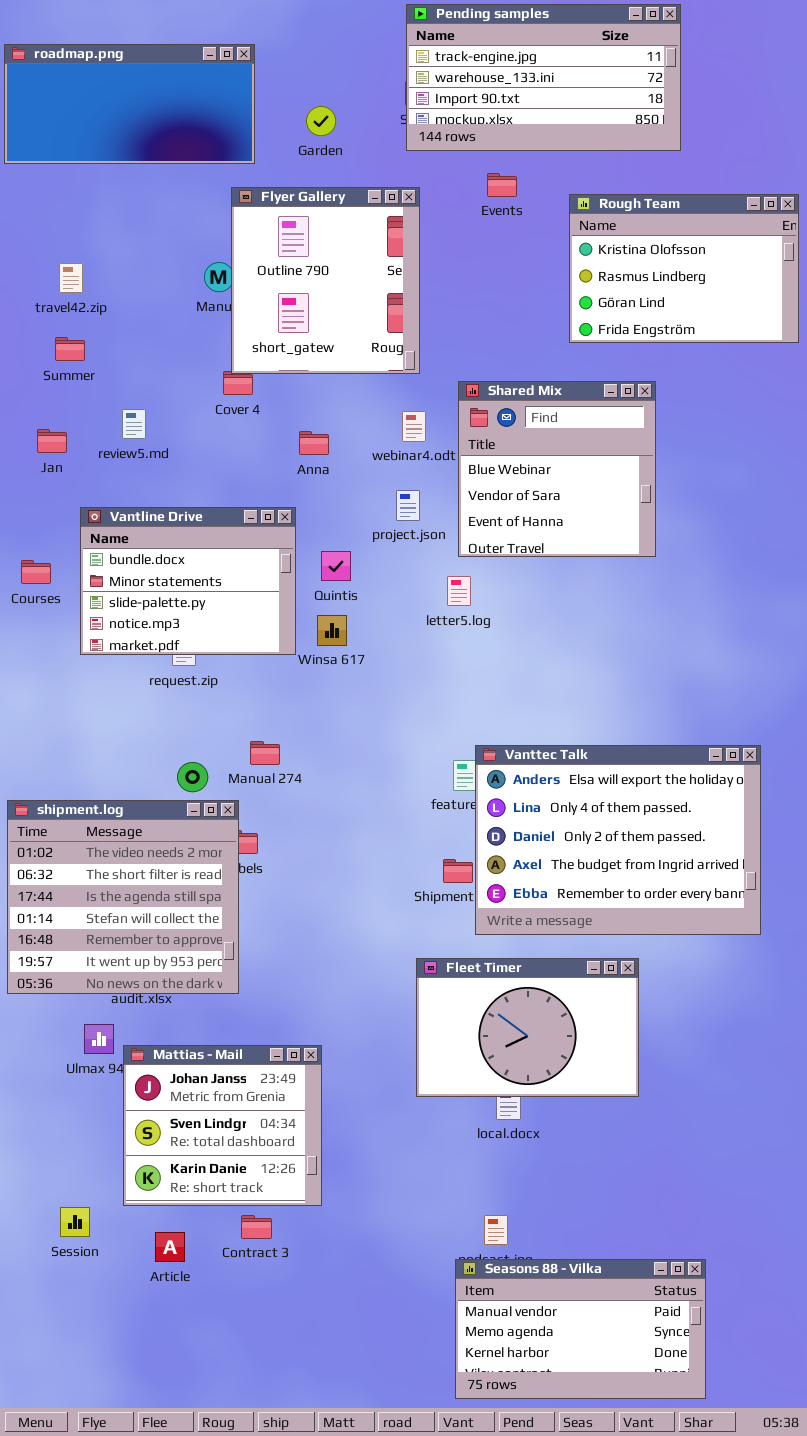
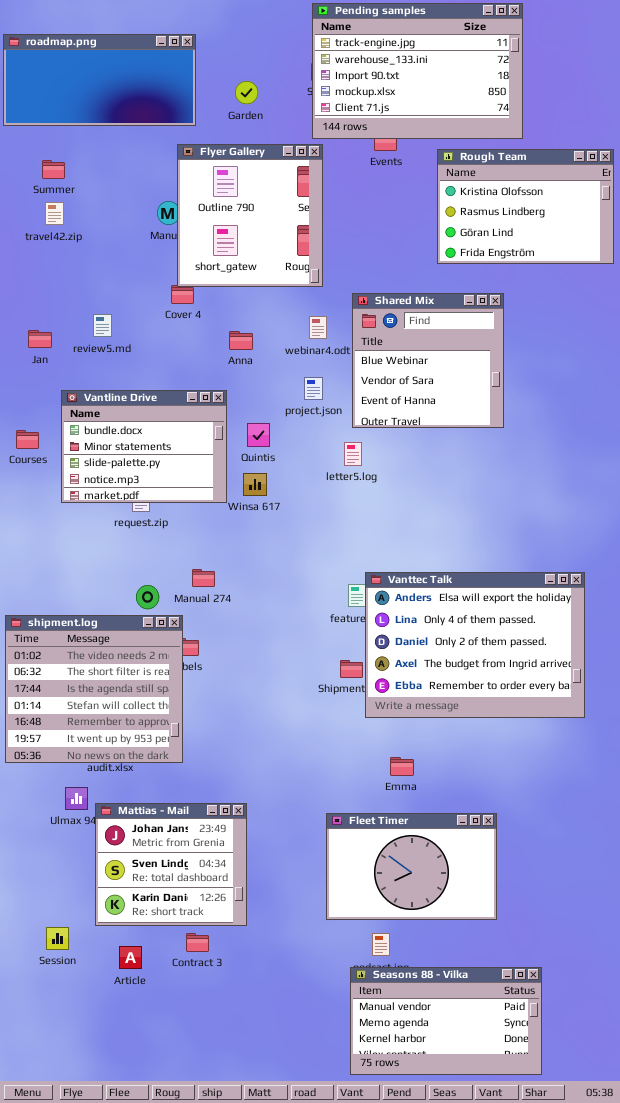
Pending samples: [406,4,681,151] -> [312,3,523,139], resized
Summer: [55,337,85,361] -> [42,160,65,179], moved
Fleet Timer: [416,958,639,1097] -> [326,813,497,920], moved

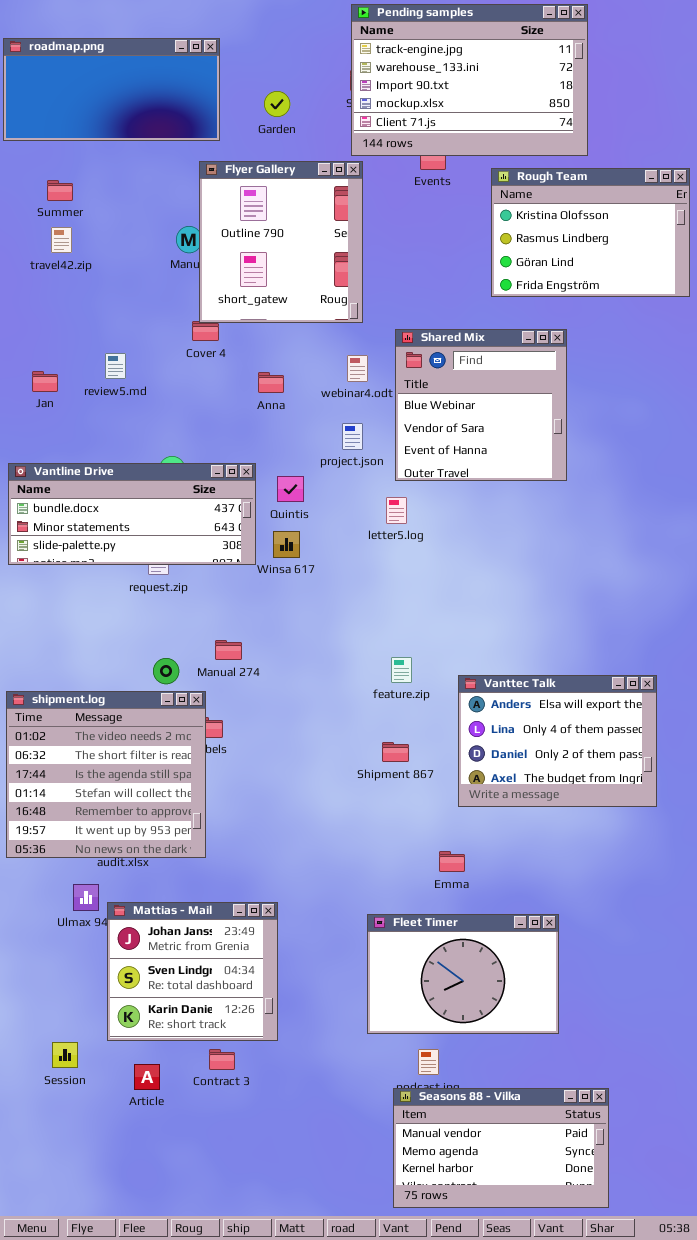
Vantline Drive: [61,390,227,503] -> [8,463,256,565], resized
Vanttec Talk: [365,572,585,718] -> [458,675,657,807], resized

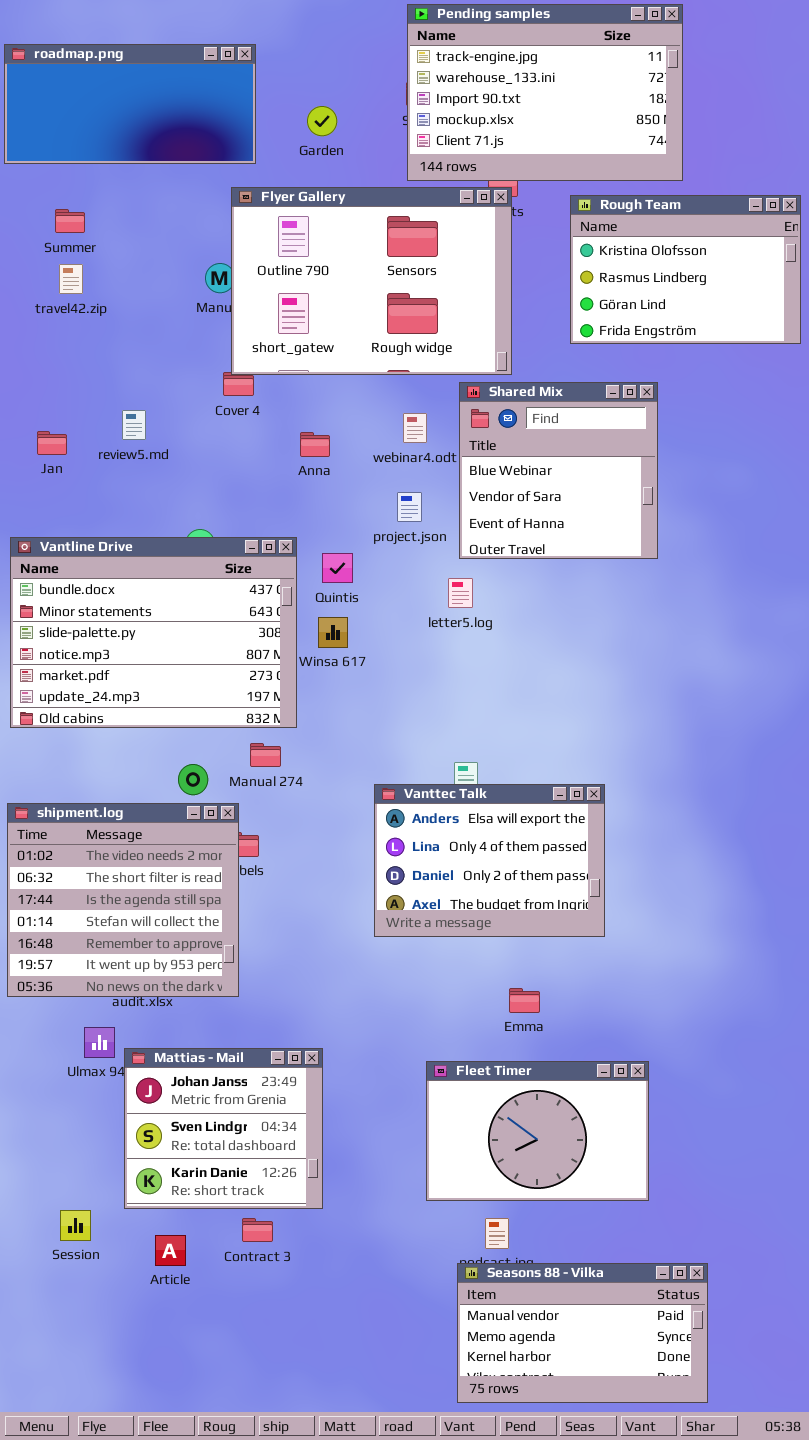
Flyer Gallery: [199,161,363,323] -> [231,187,512,375], resized
Vantline Drive: [8,463,256,565] -> [10,537,297,728], resized
Vanttec Talk: [458,675,657,807] -> [374,784,605,937], moved

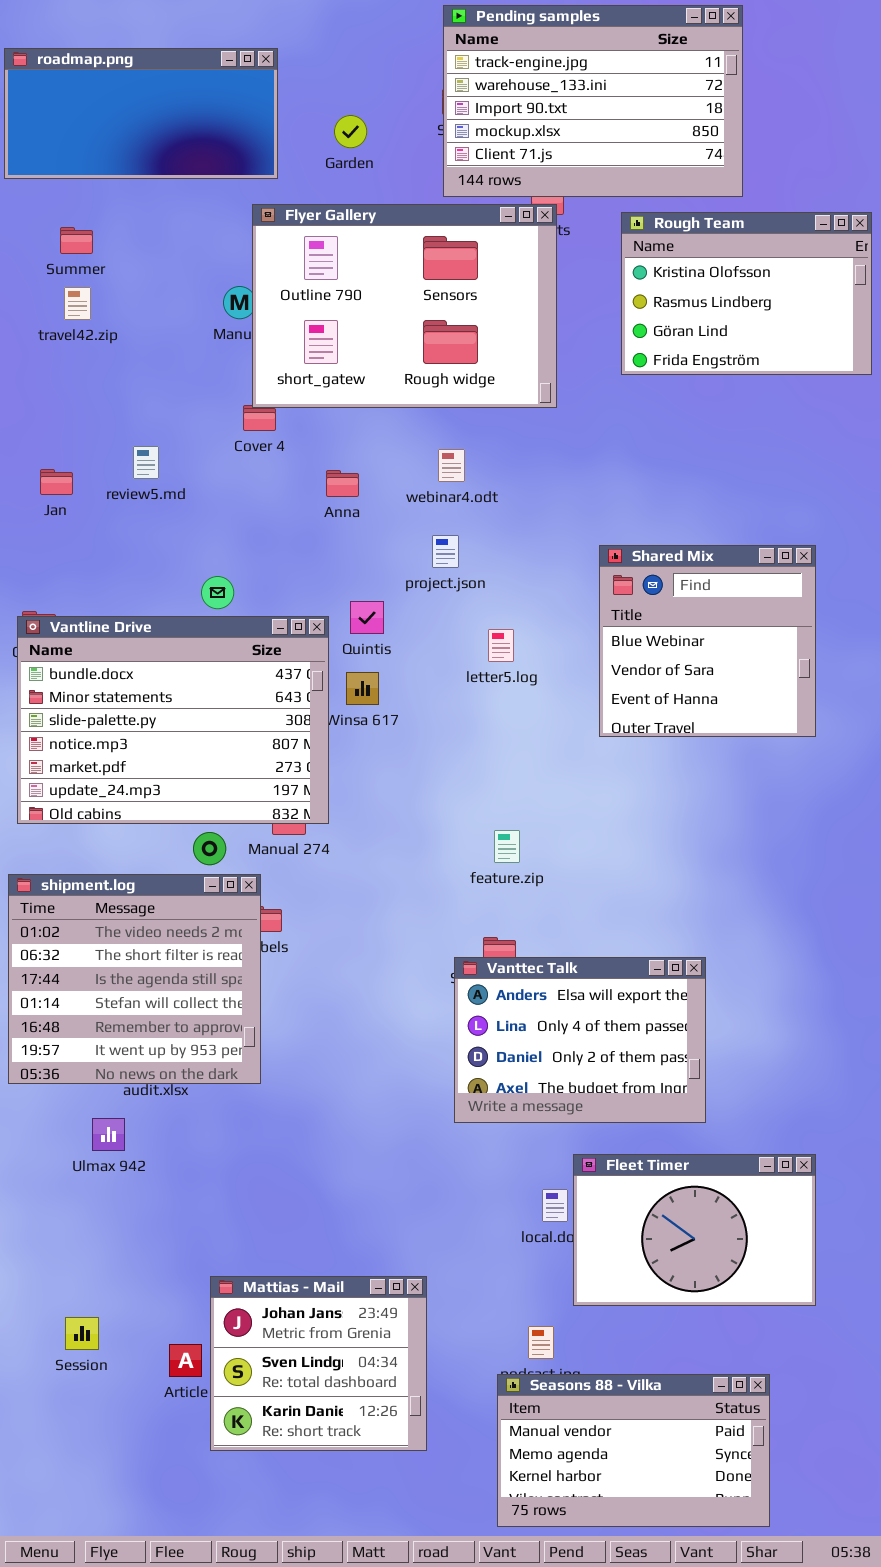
Shared Mix: [459,382,658,559] -> [599,545,816,737], moved
Vantline Drive: [10,537,297,728] -> [17,616,329,824], moved
Vanttec Talk: [374,784,605,937] -> [454,957,706,1123], moved
Mattias - Mail: [124,1048,323,1209] -> [210,1276,427,1451], moved
Fleet Timer: [426,1061,649,1201] -> [573,1154,816,1306], moved

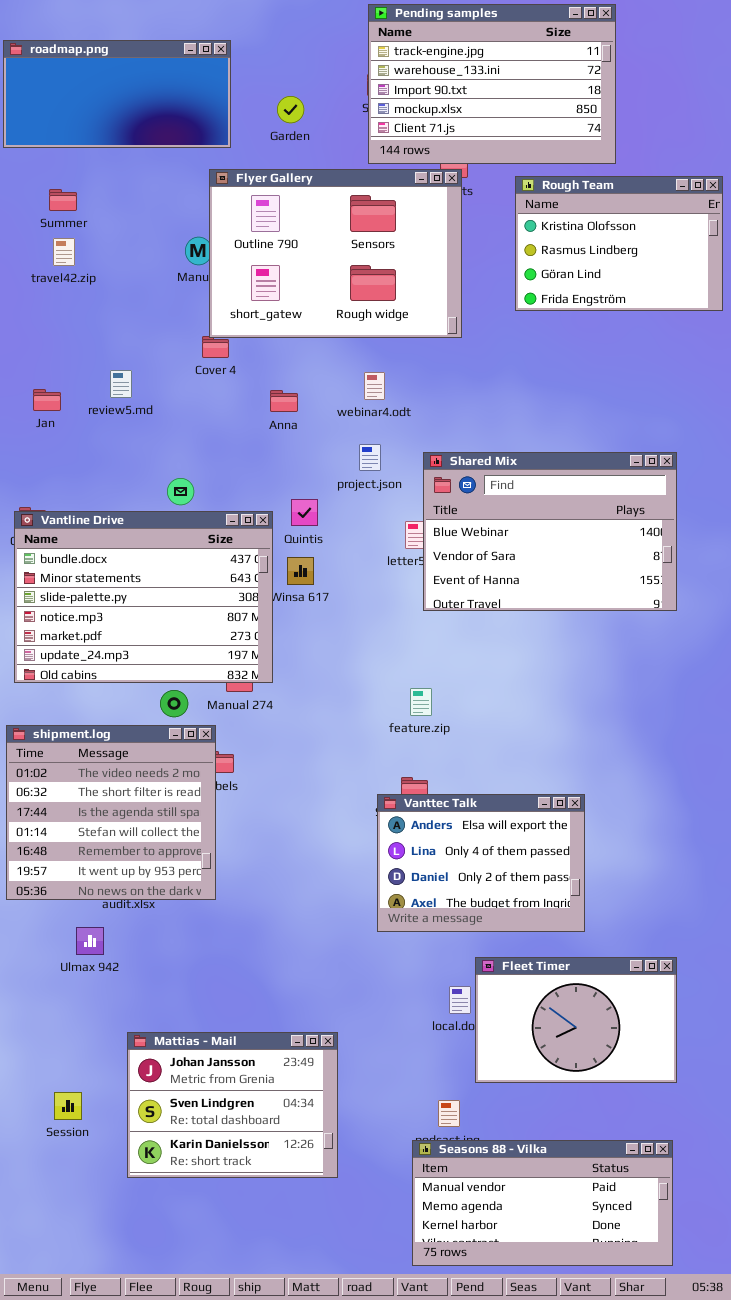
Shared Mix: [599,545,816,737] -> [423,452,677,611], resized
Mattias - Mail: [210,1276,427,1451] -> [127,1032,338,1178], moved, resized
Seasons 88 - Vilka: [497,1374,770,1527] -> [412,1140,673,1266], resized

